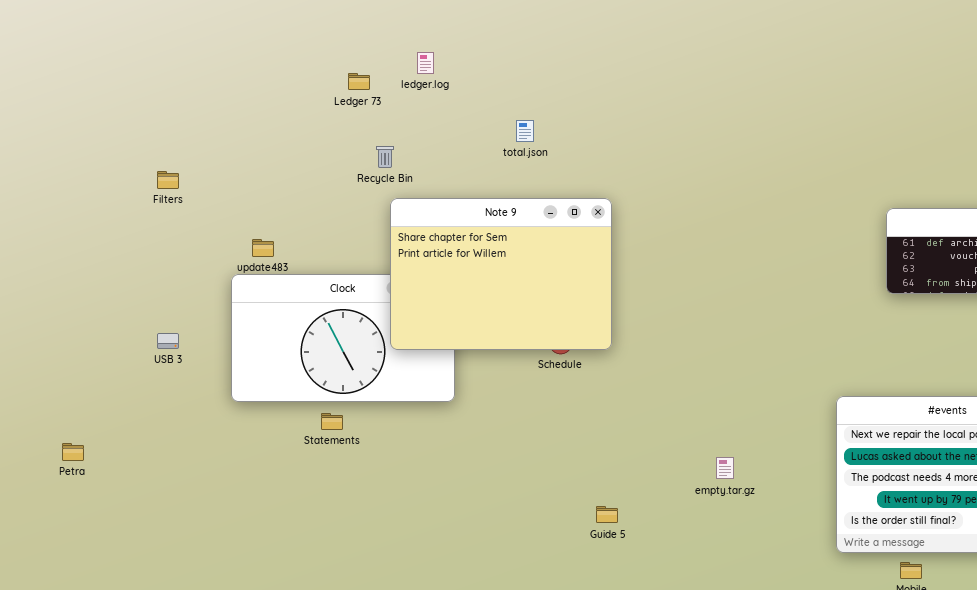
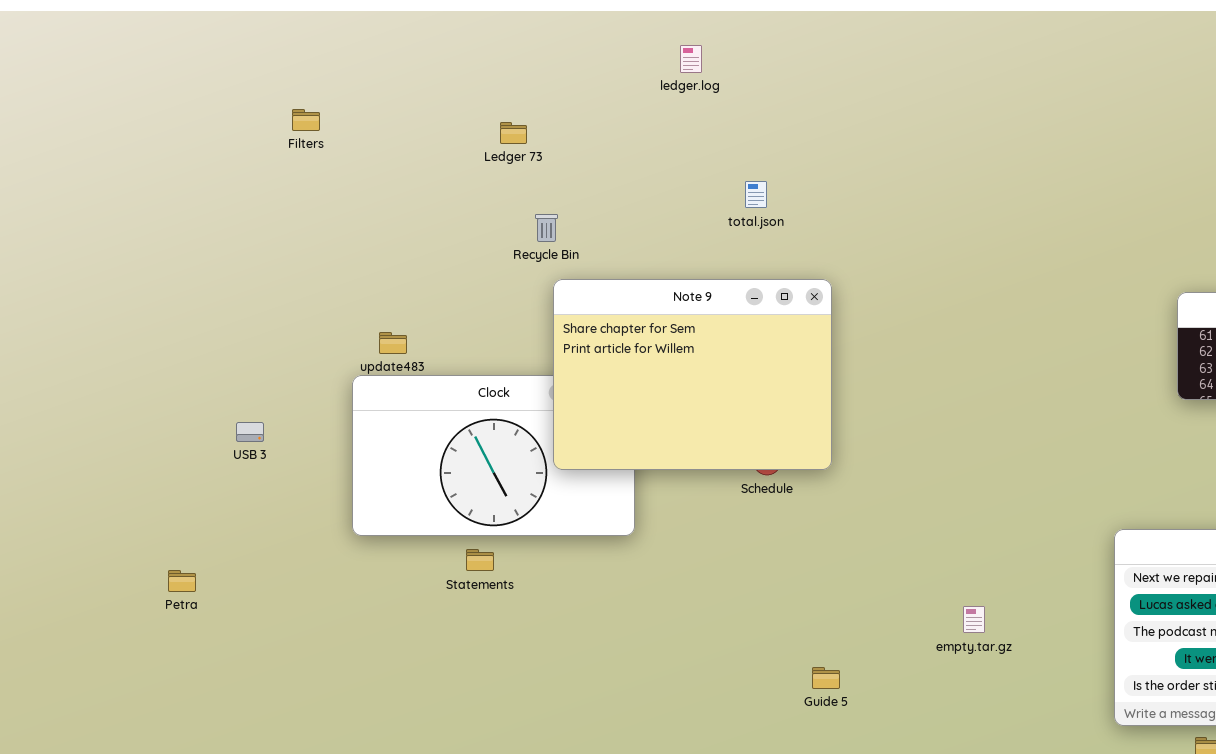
ledger.log: [417,52,434,74] -> [680,45,702,73], moved
total.json: [516,120,534,142] -> [745,181,767,208], moved
Filters: [157,171,179,189] -> [292,109,320,131], moved
USB 3: [157,333,179,349] -> [236,422,264,442], moved
Petra: [62,443,84,461] -> [168,570,196,592], moved

